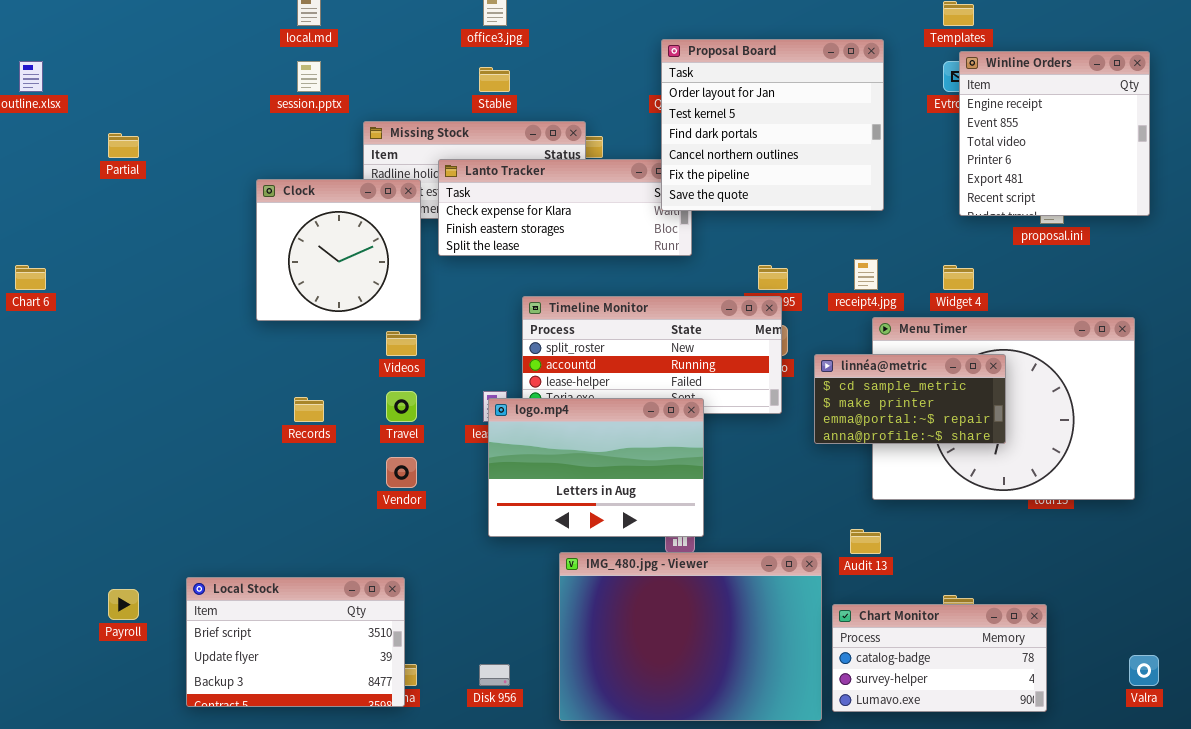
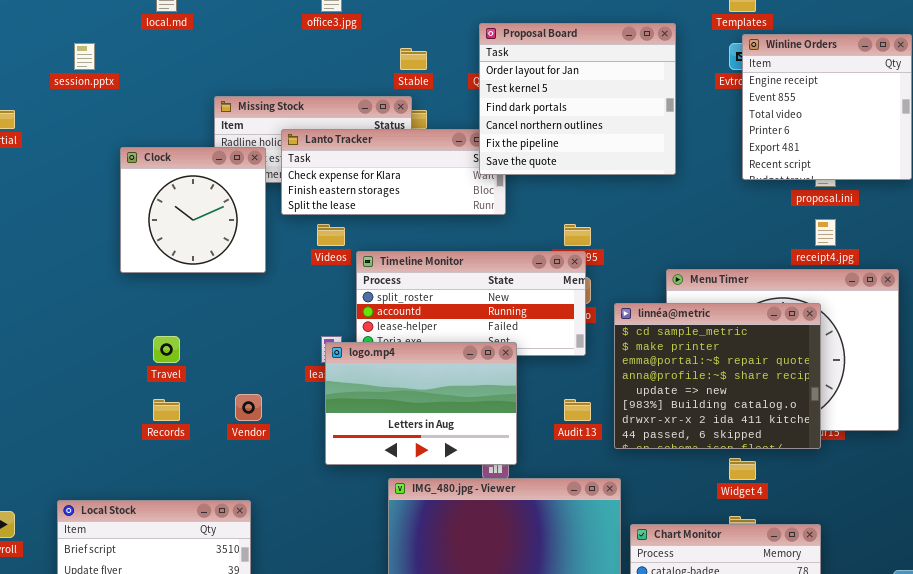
session.pptx: [297,61,321,92] -> [74,43,95,70], moved
Stable: [479,67,510,92] -> [400,48,427,70], moved
receipt4.jpg: [854,259,878,290] -> [815,219,836,246], moved
Widget 4: [943,265,974,290] -> [729,458,756,480], moved
Videos: [386,331,417,356] -> [317,224,345,246], moved
linnéa@metric: [814,354,1006,444] -> [614,303,821,449], resized
Travel: [386,391,417,422] -> [153,336,180,363], moved
Records: [294,397,324,422] -> [153,399,180,421], moved
Audit 13: [850,529,881,554] -> [564,399,591,421], moved

